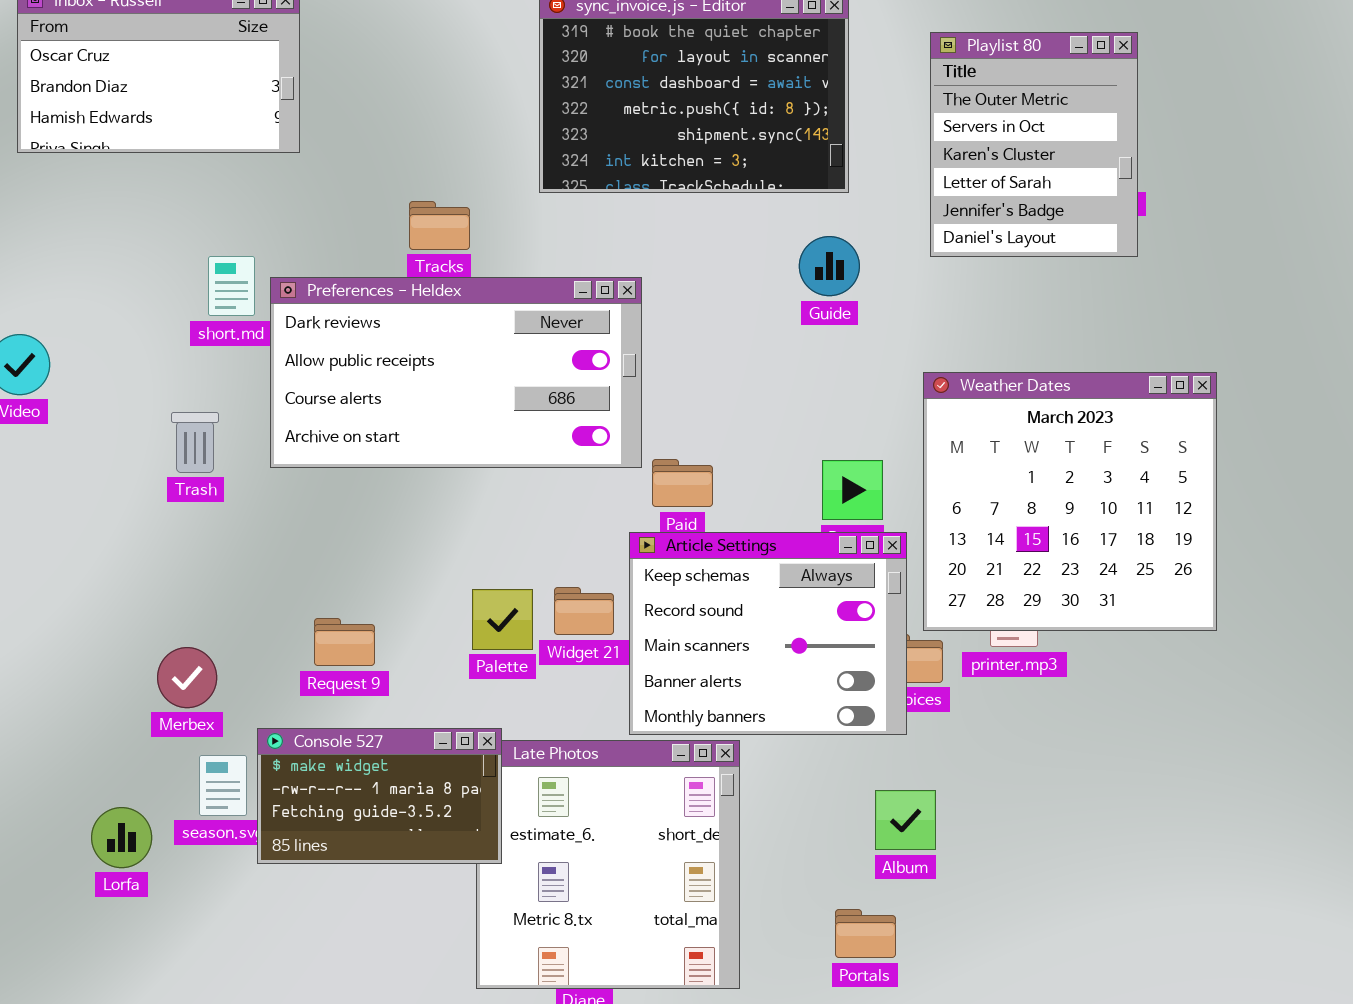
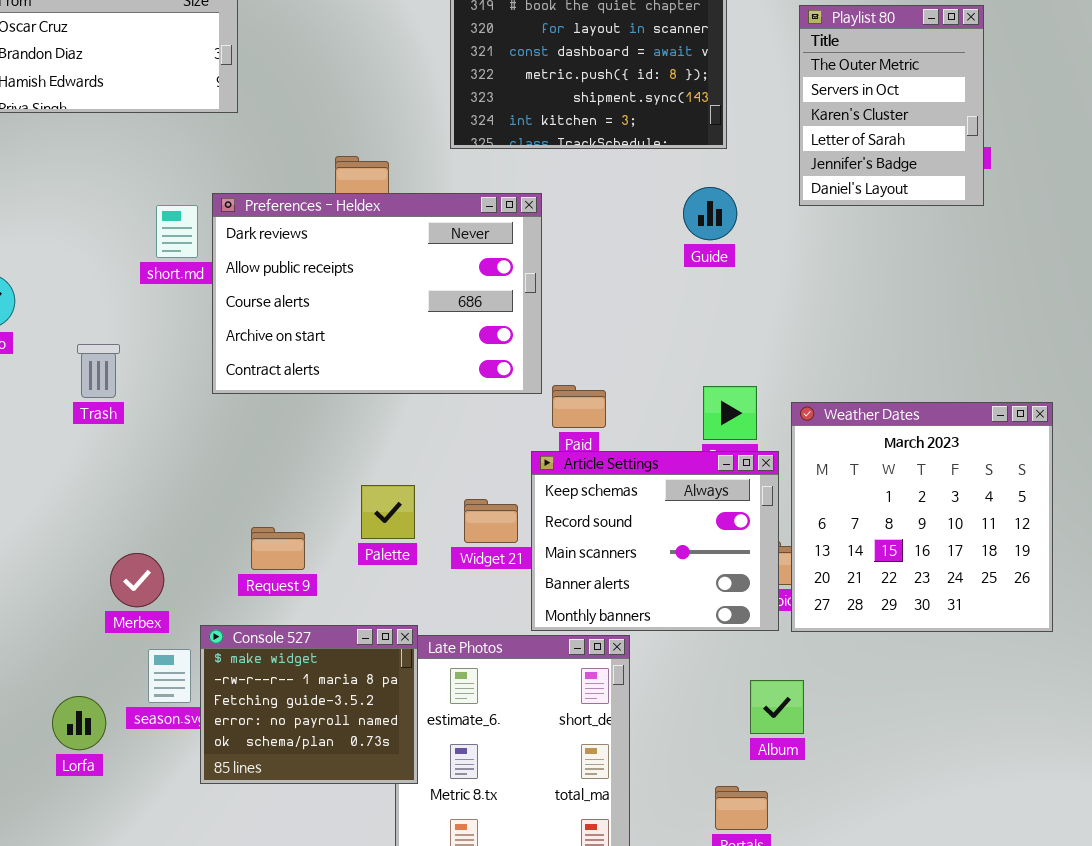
Preferences - Heldex: [270,277,642,468] -> [212,193,542,394], resized
Weather Dates: [923,372,1217,631] -> [791,402,1053,632], moved
Trash: [171,412,219,473] -> [77,344,120,398], moved
Palette: [472,589,533,650] -> [361,485,415,539], moved
Console 527: [257,728,502,864] -> [200,625,418,784], resized

